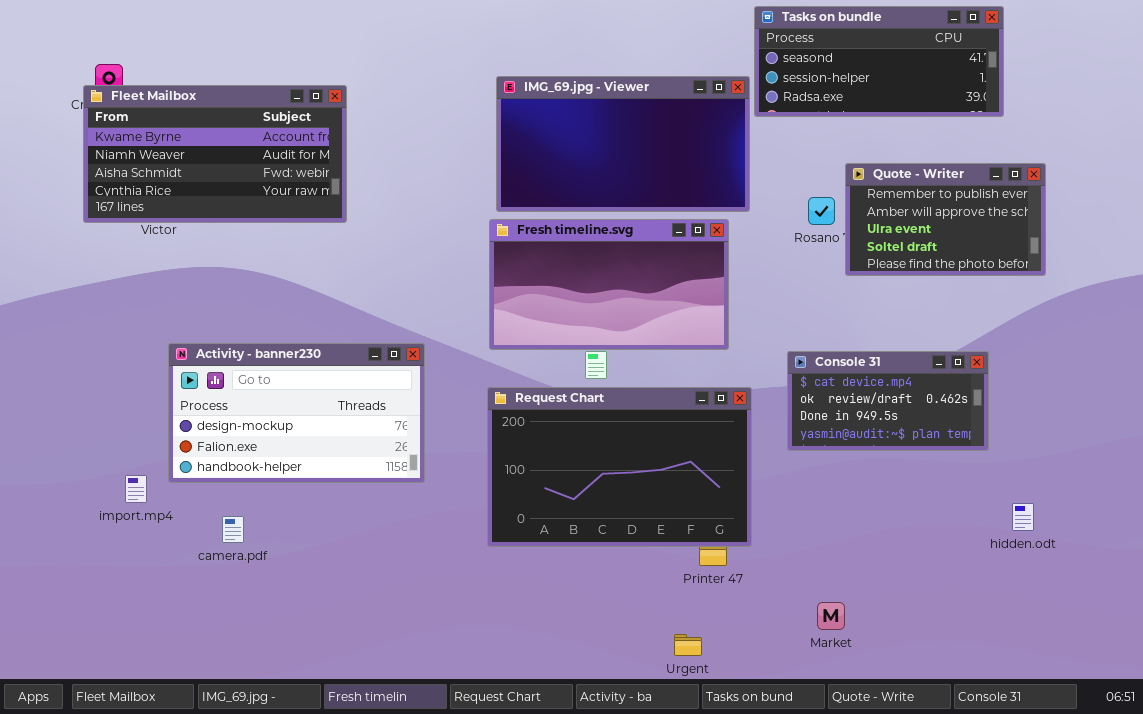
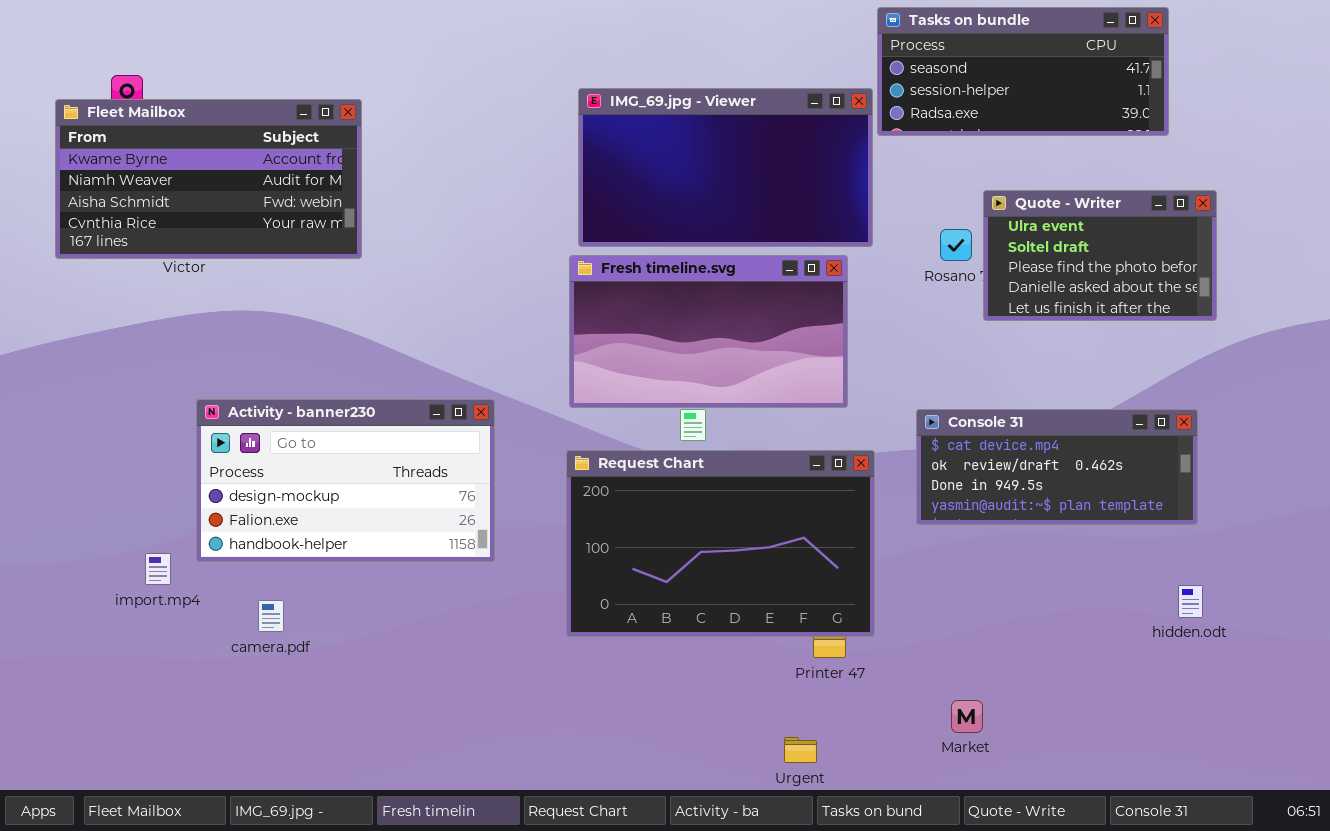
Fleet Mailbox: [83,85,347,223] -> [55,99,362,259], moved
Quote - Writer: [845,163,1046,276] -> [983,190,1217,321], scrolled down 2 rows
Console 31: [787,351,989,451] -> [916,409,1198,525], resized

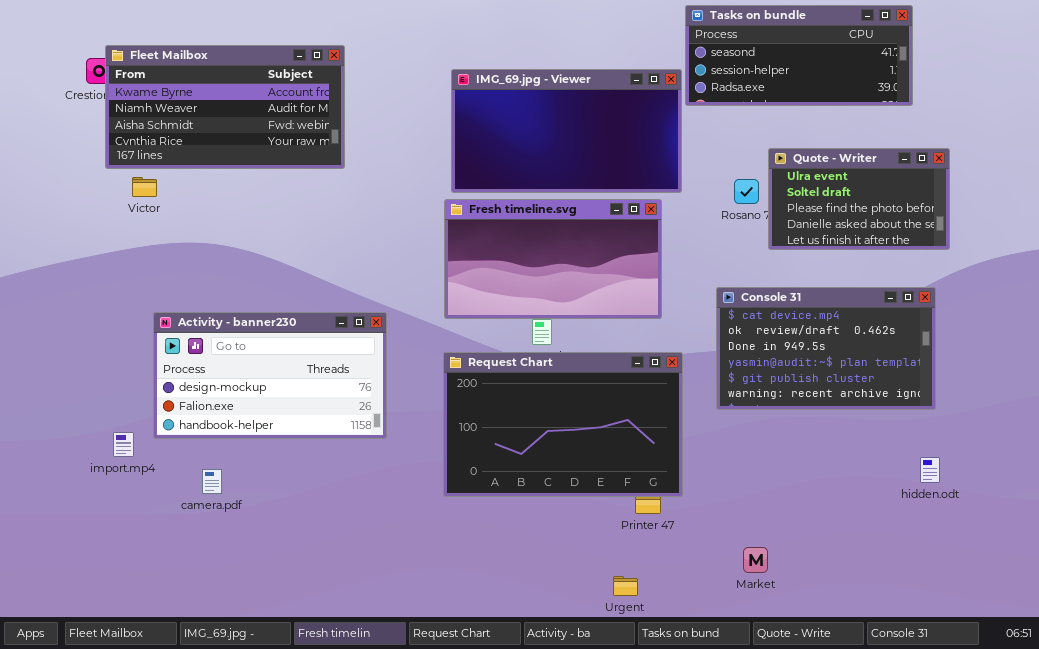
Fleet Mailbox: [55,99,362,259] -> [105,45,345,169], moved
Console 31: [916,409,1198,525] -> [716,287,936,410], resized

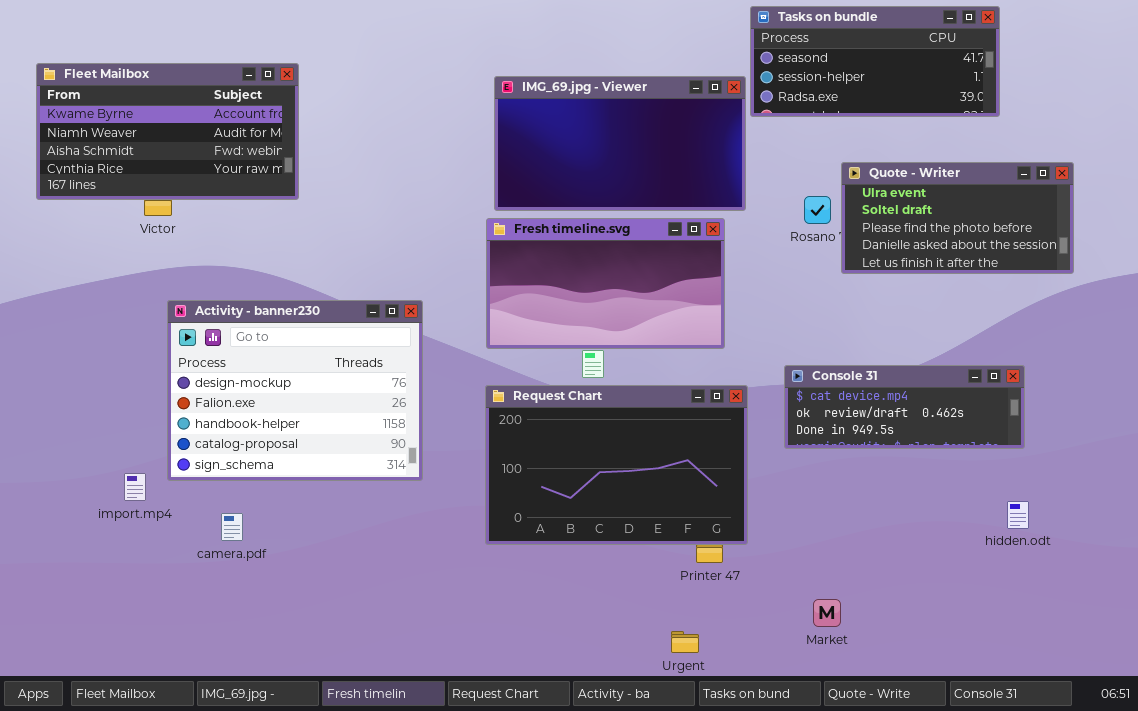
Fleet Mailbox: [105,45,345,169] -> [36,63,299,200], moved
Quote - Writer: [768,148,950,250] -> [841,162,1074,274], resized
Console 31: [716,287,936,410] -> [784,365,1025,449], resized
Activity - banner230: [153,312,387,439] -> [167,300,423,481], resized

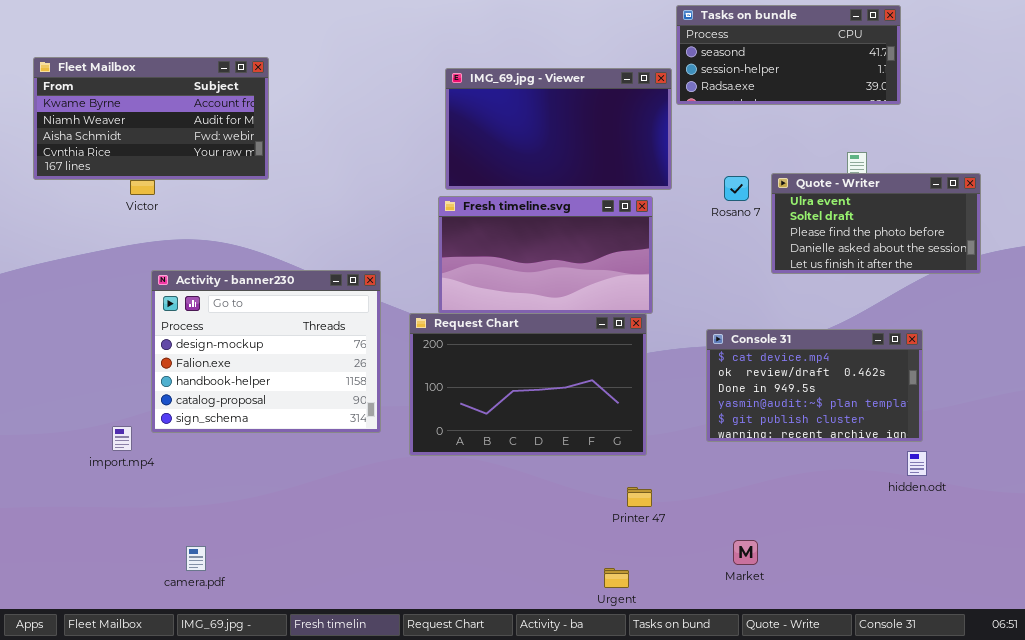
Quote - Writer: [841,162,1074,274] -> [771,173,981,274], moved
Console 31: [784,365,1025,449] -> [706,329,923,442], resized
Request Chart: [485,385,748,545] -> [409,313,647,456], moved
camera.pdf: [221,513,243,541] -> [186,546,206,571], moved

